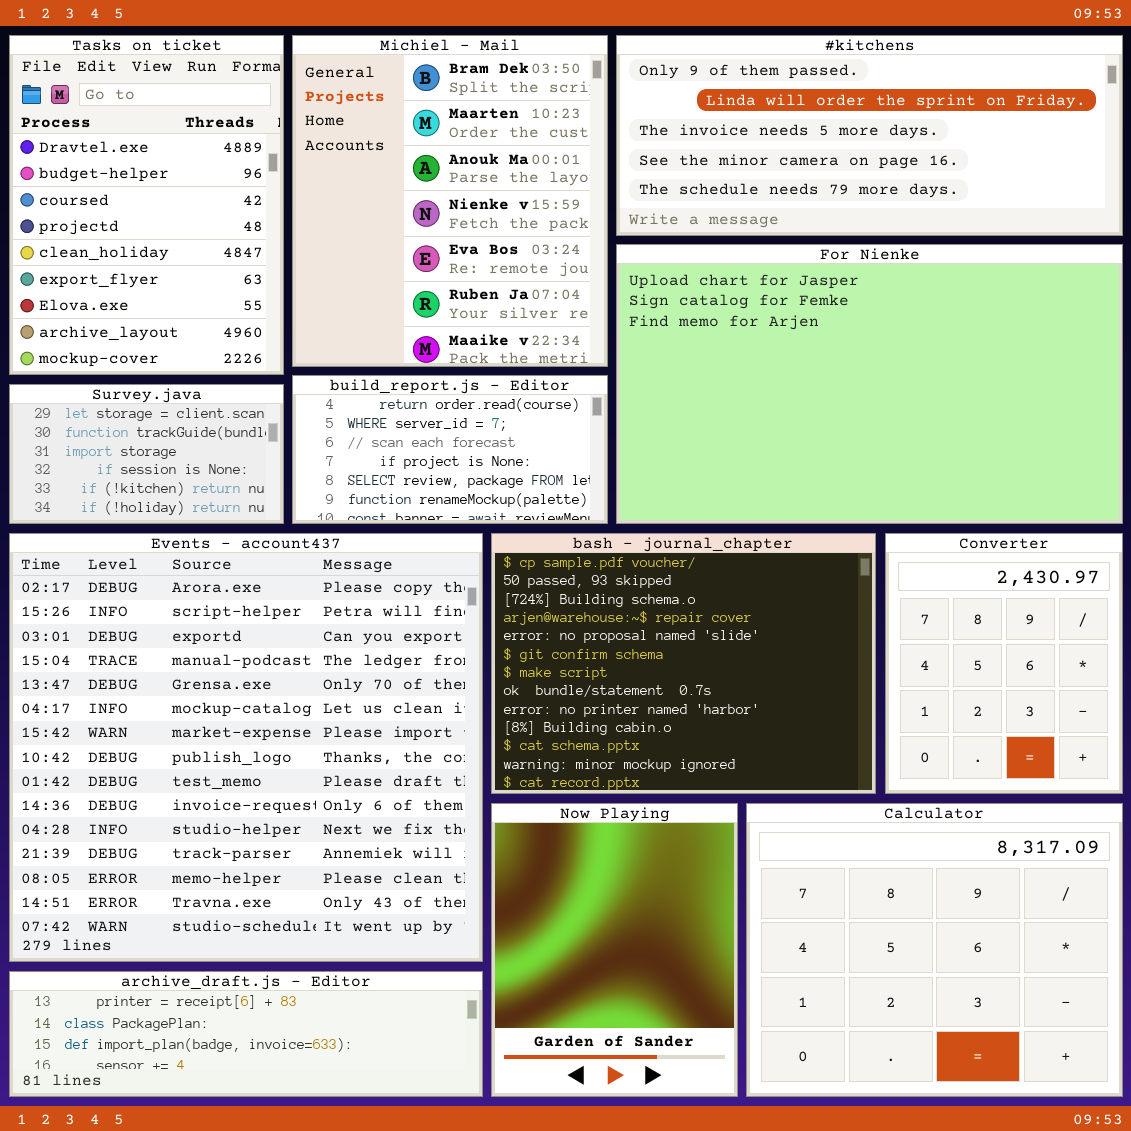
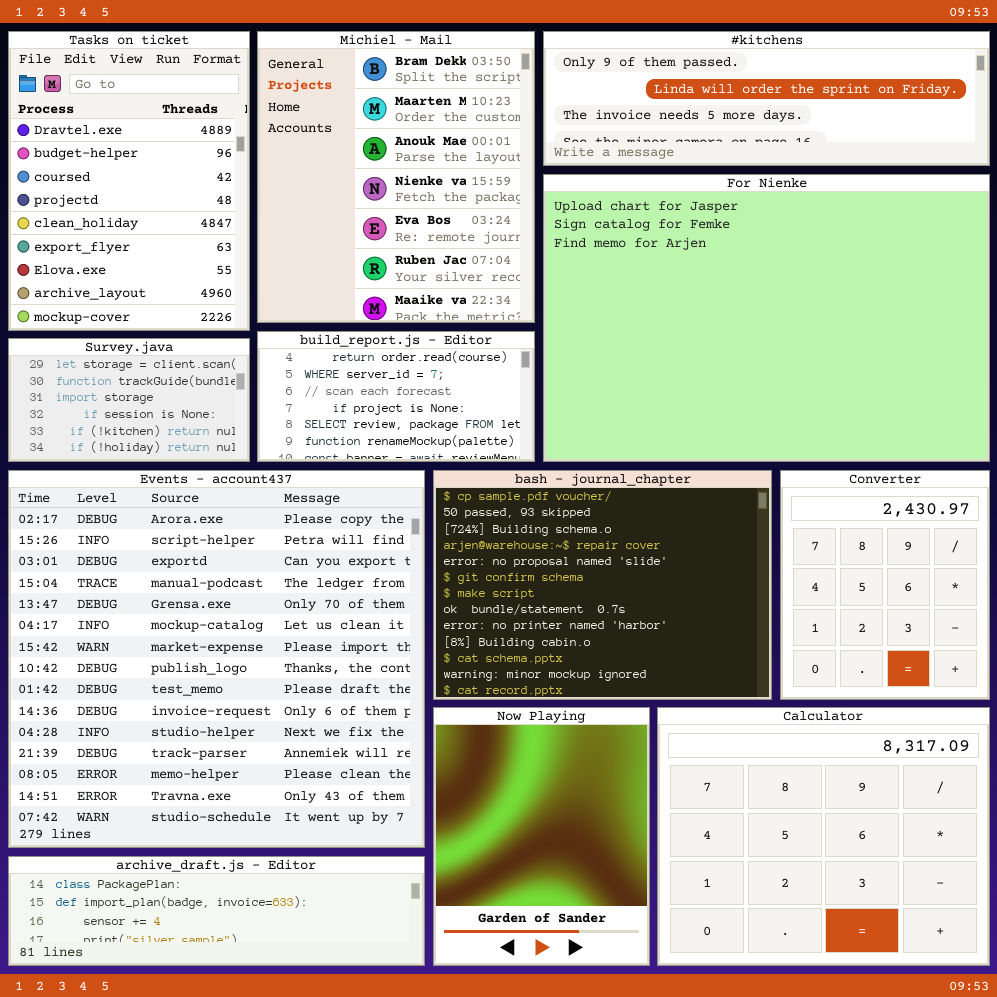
#kitchens: [616,35,1123,236] -> [543,31,990,166], resized
For Nienke: [616,244,1123,524] -> [543,174,990,462], resized
archive_draft.js - Editor: [9,971,483,1097] -> [8,856,425,966], scrolled down 1 row

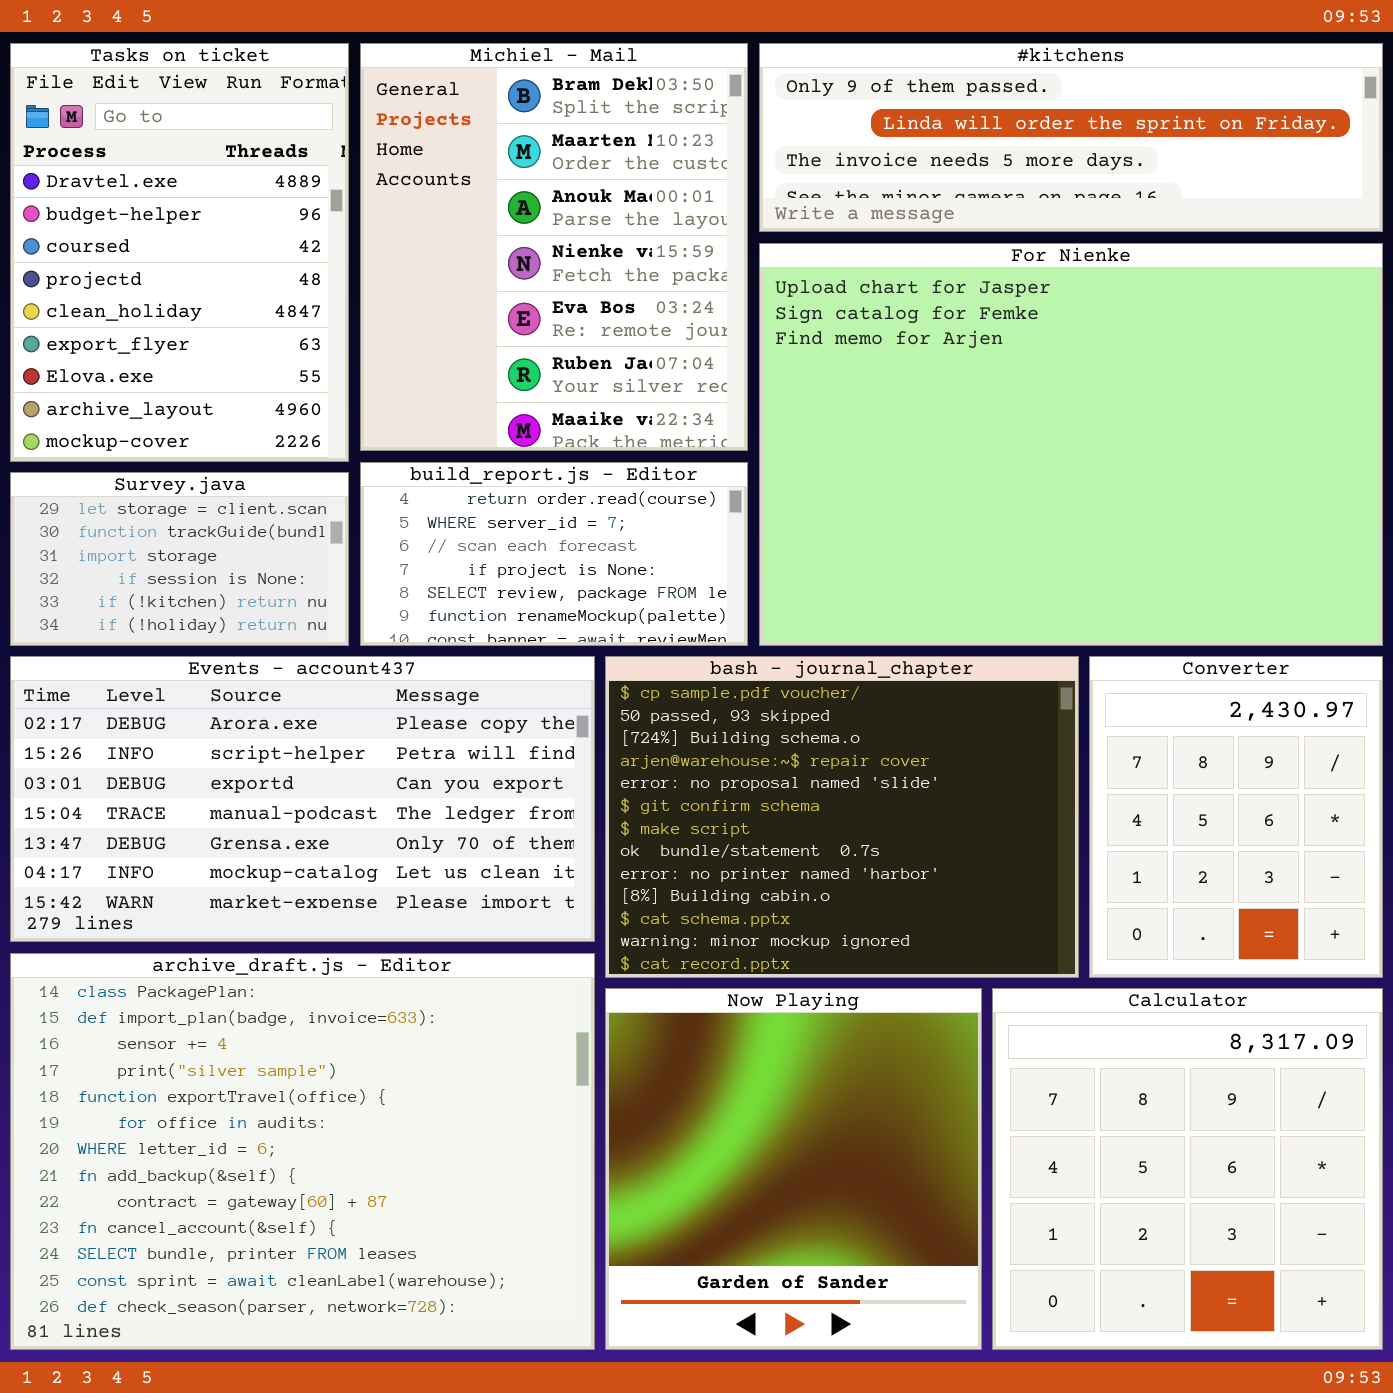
Events - account437: [8,470,425,848] -> [10,656,595,942], resized
Now Playing: [433,707,650,966] -> [605,988,982,1350], resized
Calculator: [657,707,990,966] -> [992,988,1383,1350], resized
archive_draft.js - Editor: [8,856,425,966] -> [10,953,595,1350], resized

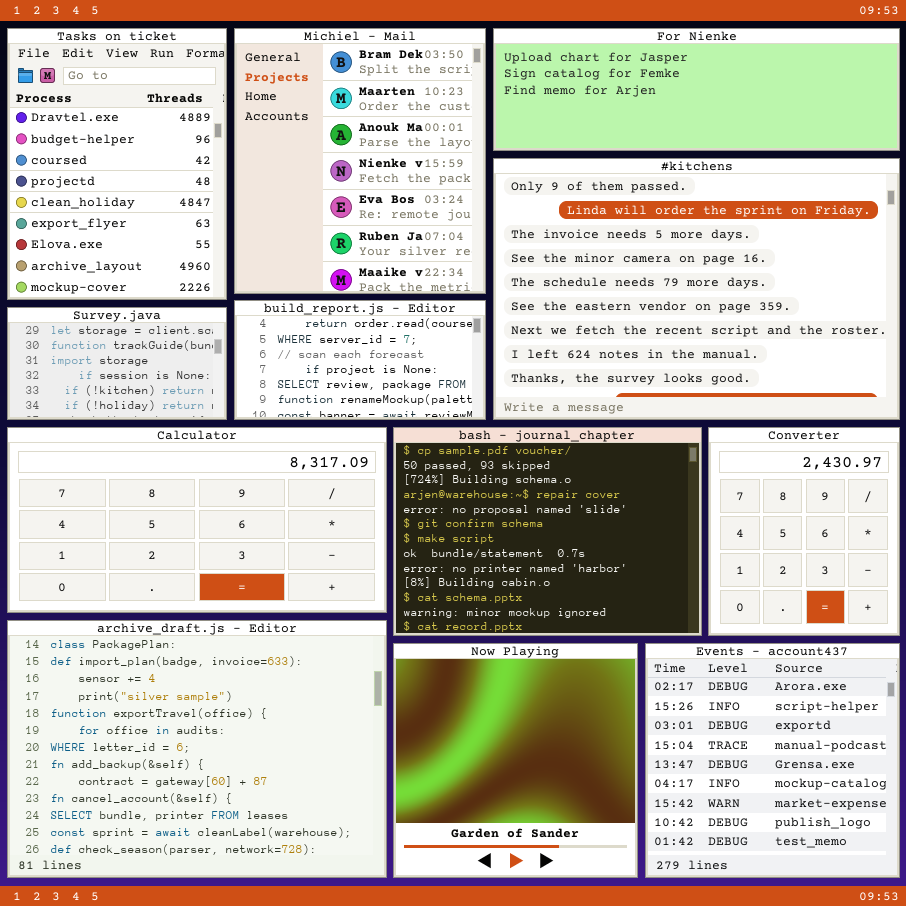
#kitchens: [759,43,1383,232] -> [493,158,900,420], moved, resized
For Nienke: [759,243,1383,646] -> [493,28,900,151], moved, resized
Events - account437: [10,656,595,942] -> [645,643,900,878], moved, resized
Calculator: [992,988,1383,1350] -> [7,427,387,613], moved, resized

